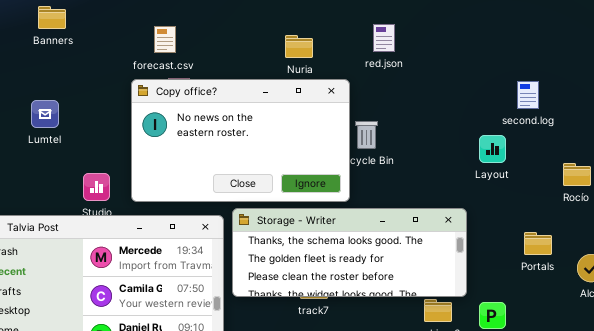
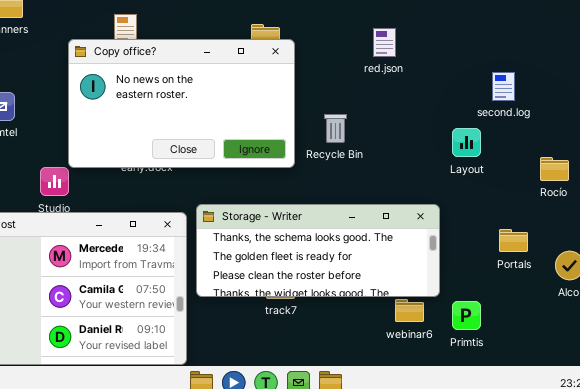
red.json: [373,24,395,52] -> [373,28,396,57], moved
Copy office?: [131,79,350,202] -> [68,39,295,168], moved

